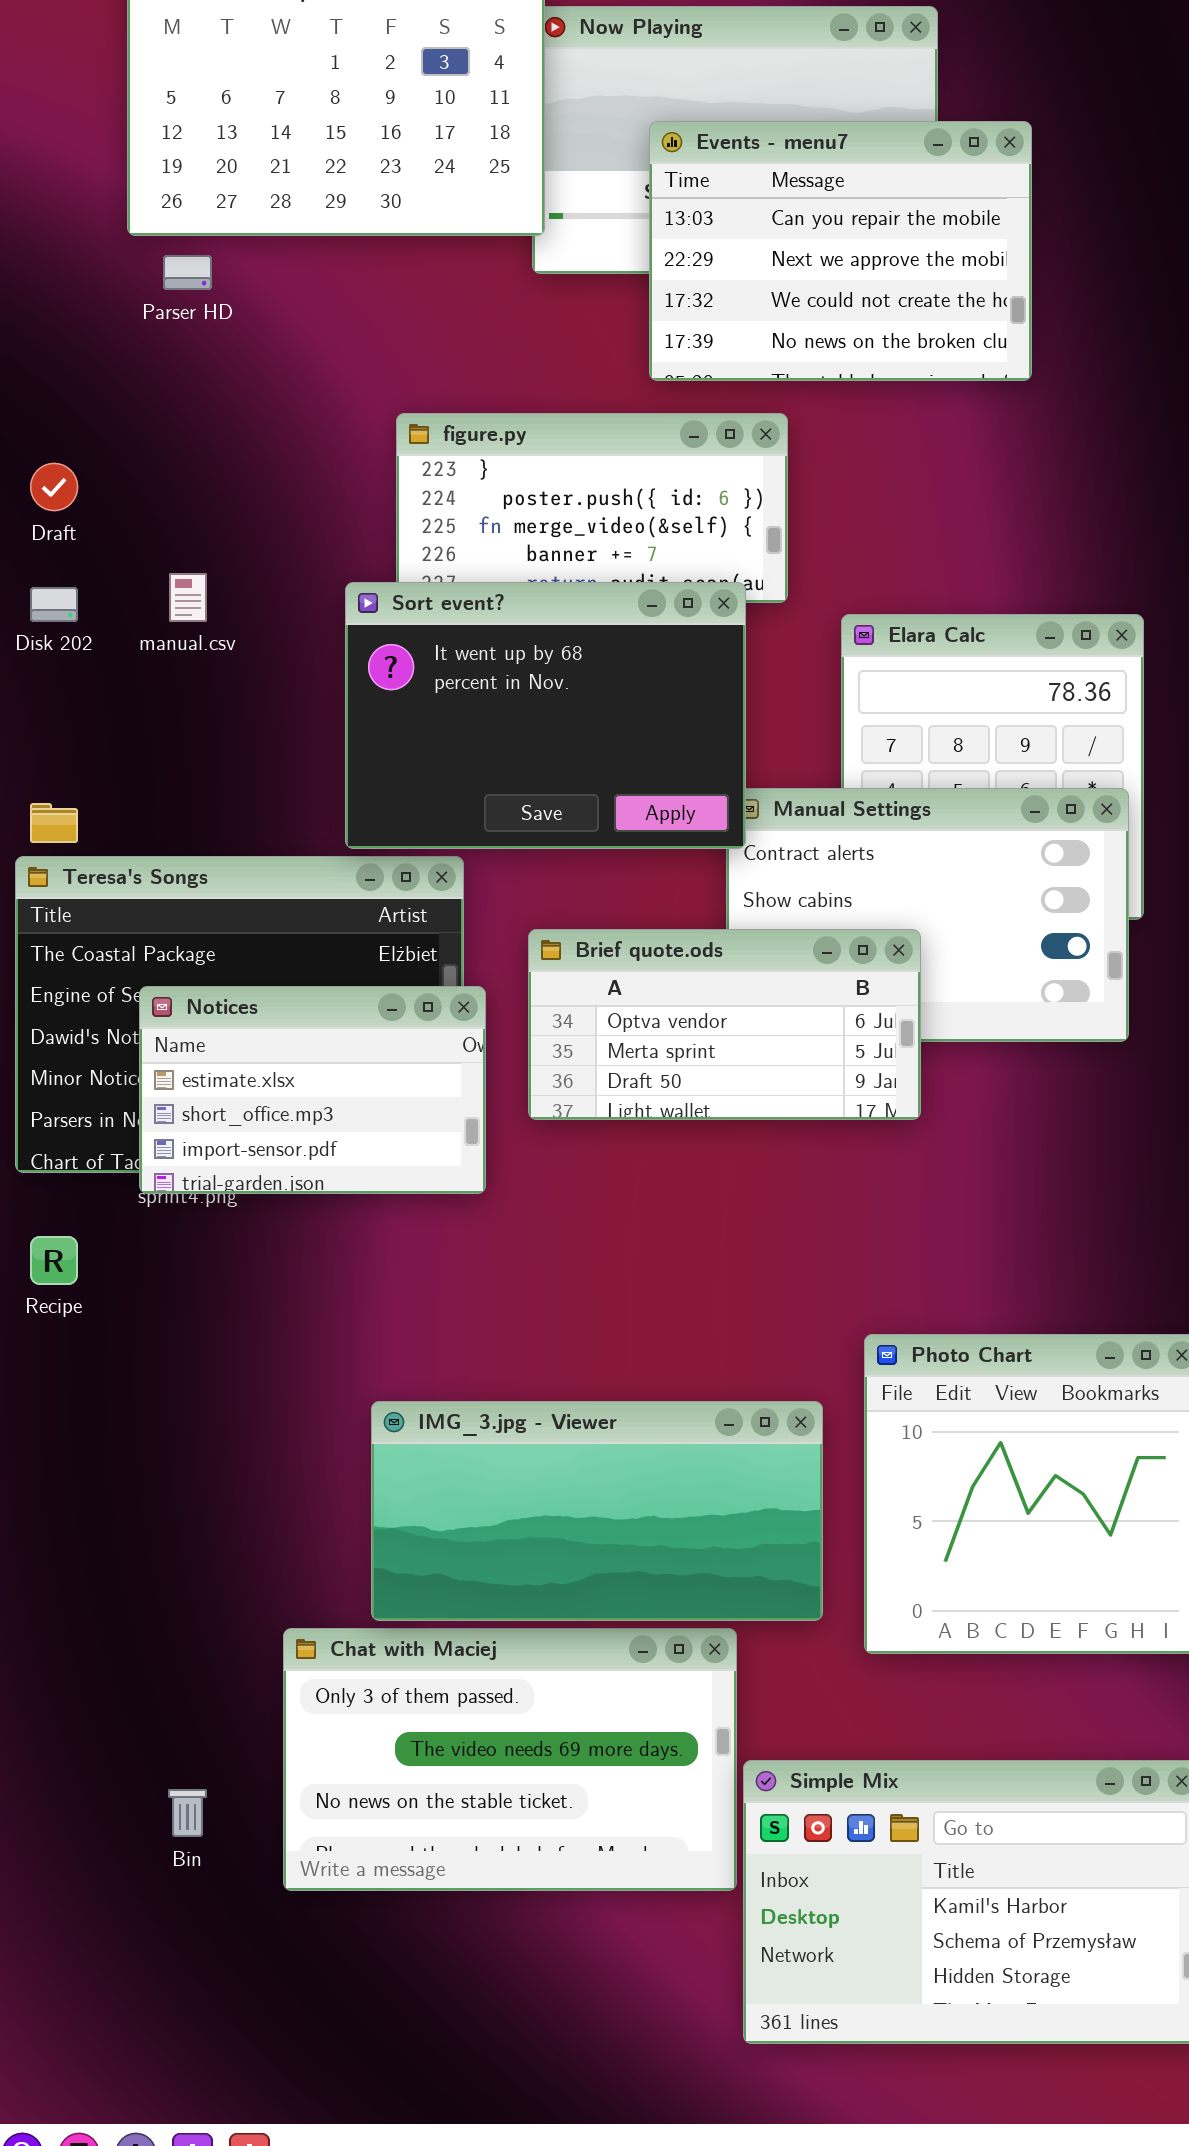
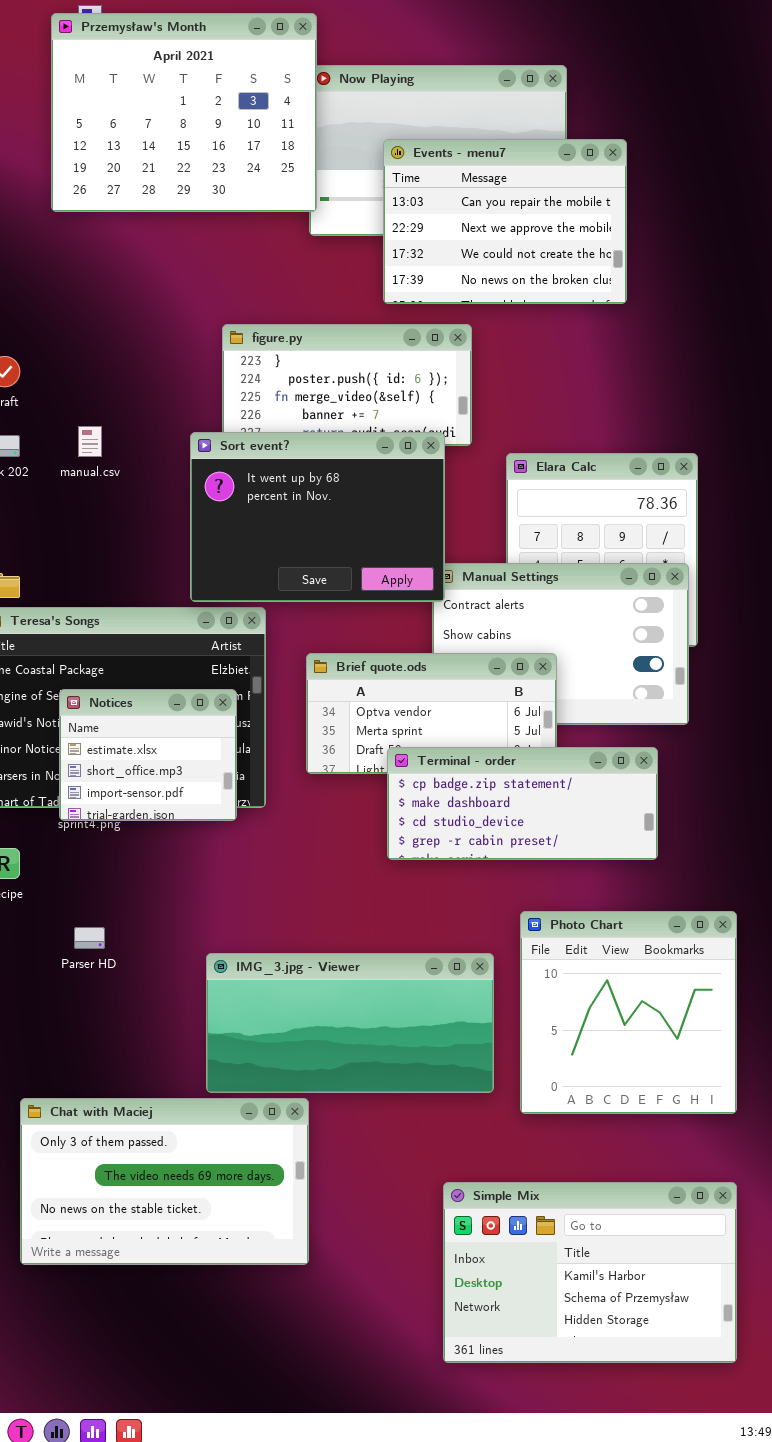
Parser HD: [163,255,212,290] -> [74,927,105,949], moved
Notices: [139,986,486,1194] -> [59,689,237,821], resized
Terminal - order: none -> [387,747,658,860], opened
Chat with Maciej: [283,1628,737,1891] -> [20,1098,309,1265], moved

